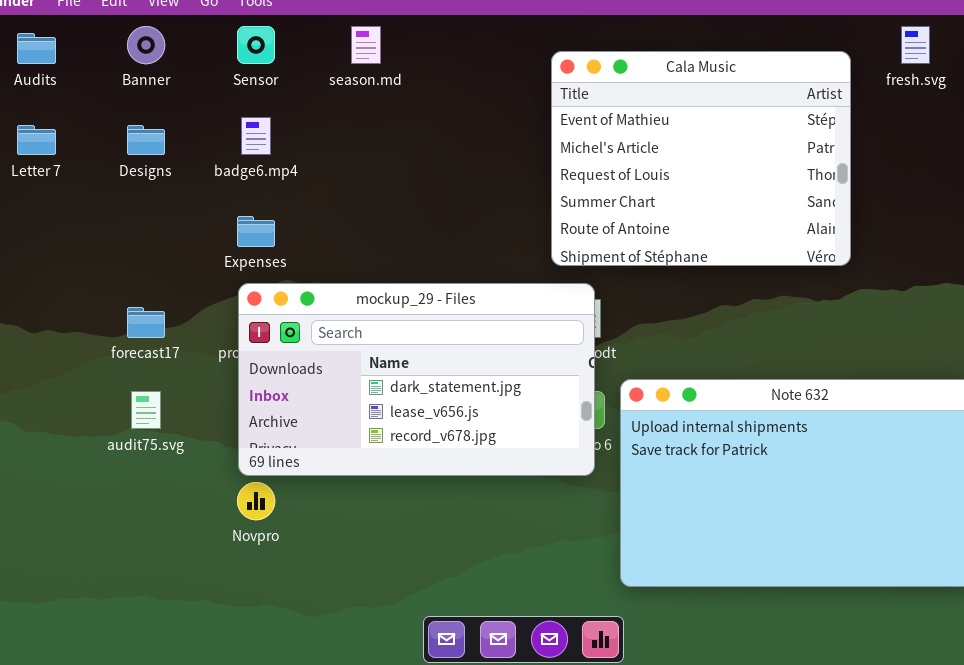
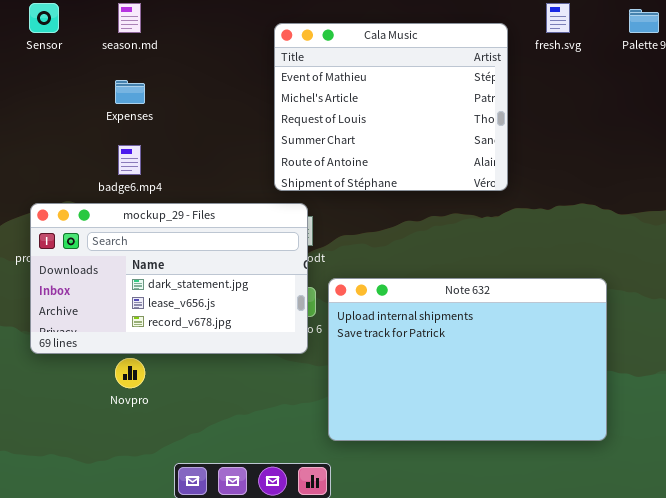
badge6.mp4: [241,117,271,155] -> [118,145,141,175], moved
Expenses: [237,216,275,247] -> [115,80,145,104], moved
Novpro: [237,482,275,520] -> [115,358,145,388], moved

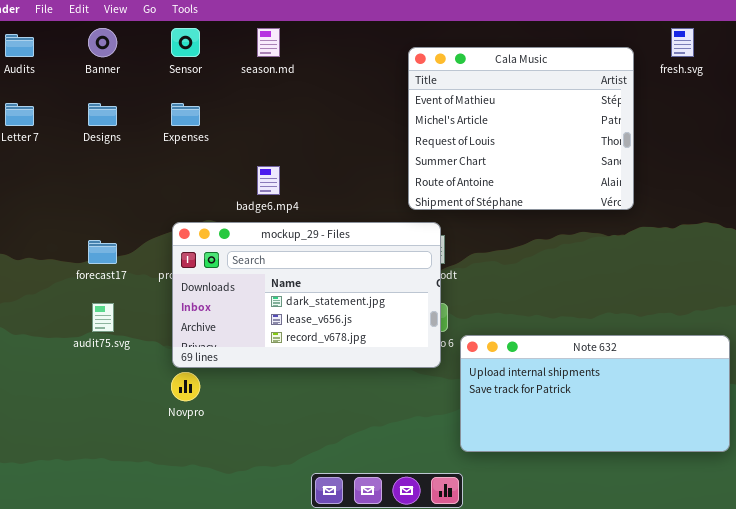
Expenses: [115,80,145,104] -> [171,103,200,126], moved
Note 632: [328,278,607,441] -> [460,335,730,452], resized
Novpro: [115,358,145,388] -> [171,372,200,401], moved

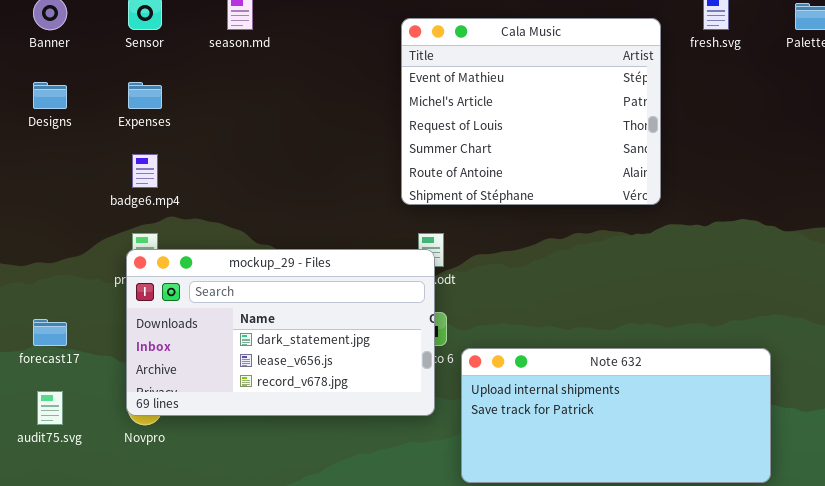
badge6.mp4: [257,166,280,195] -> [132,154,158,188], moved
mockup_29 - Files: [172,222,441,368] -> [126,249,435,416], moved
forecast17: [88,240,117,264] -> [33,319,67,346], moved
audit75.svg: [92,303,114,332] -> [37,391,63,425], moved

